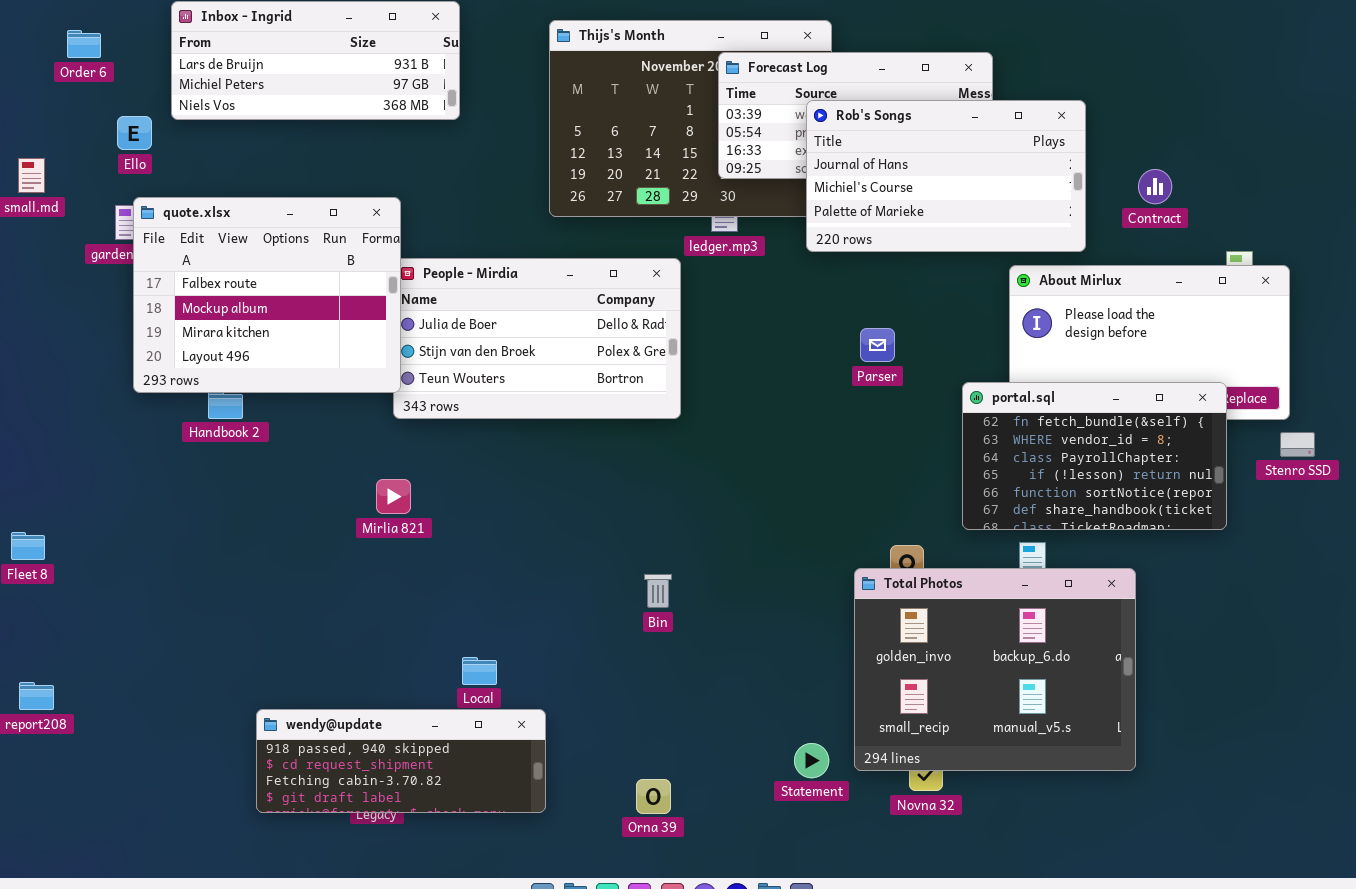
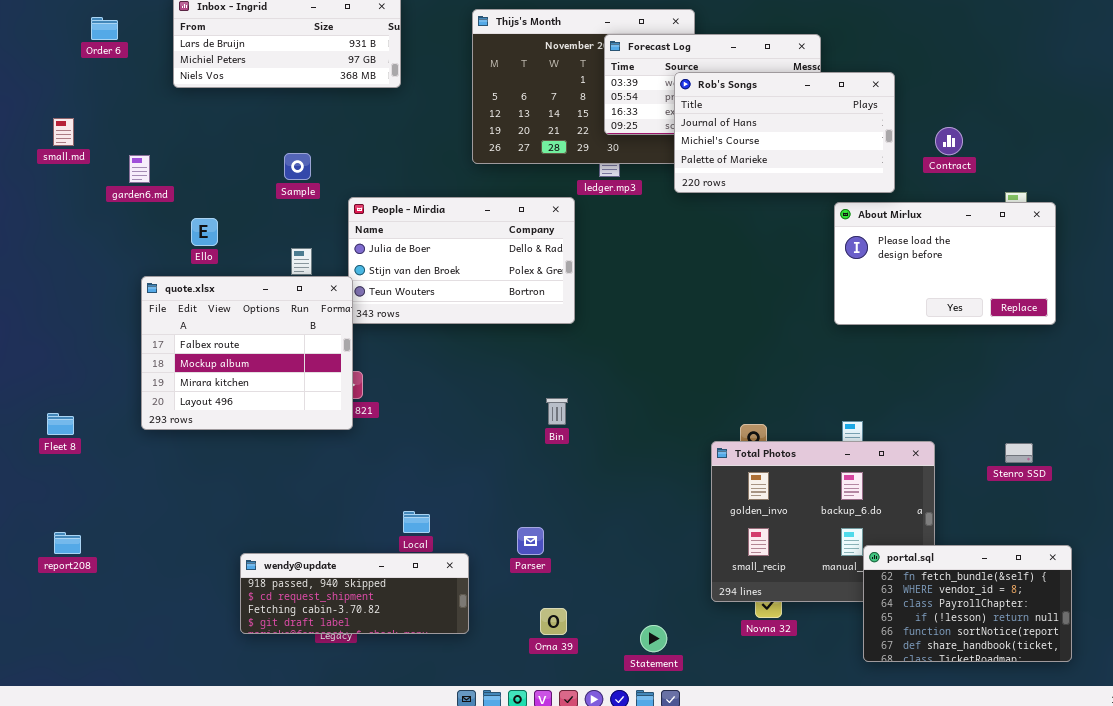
Ello: [117,116,152,150] -> [191,218,218,246], moved
quote.xlsx: [133,197,401,393] -> [141,276,353,430], moved
Parser: [860,328,895,362] -> [517,527,544,555], moved
portal.sql: [962,382,1227,530] -> [863,545,1072,662], moved
Stenro SSD: [1280,432,1315,457] -> [1005,443,1033,463], moved
Bin: [644,574,672,608] -> [546,398,568,425], moved
Statement: [794,743,829,778] -> [640,625,667,652], moved

